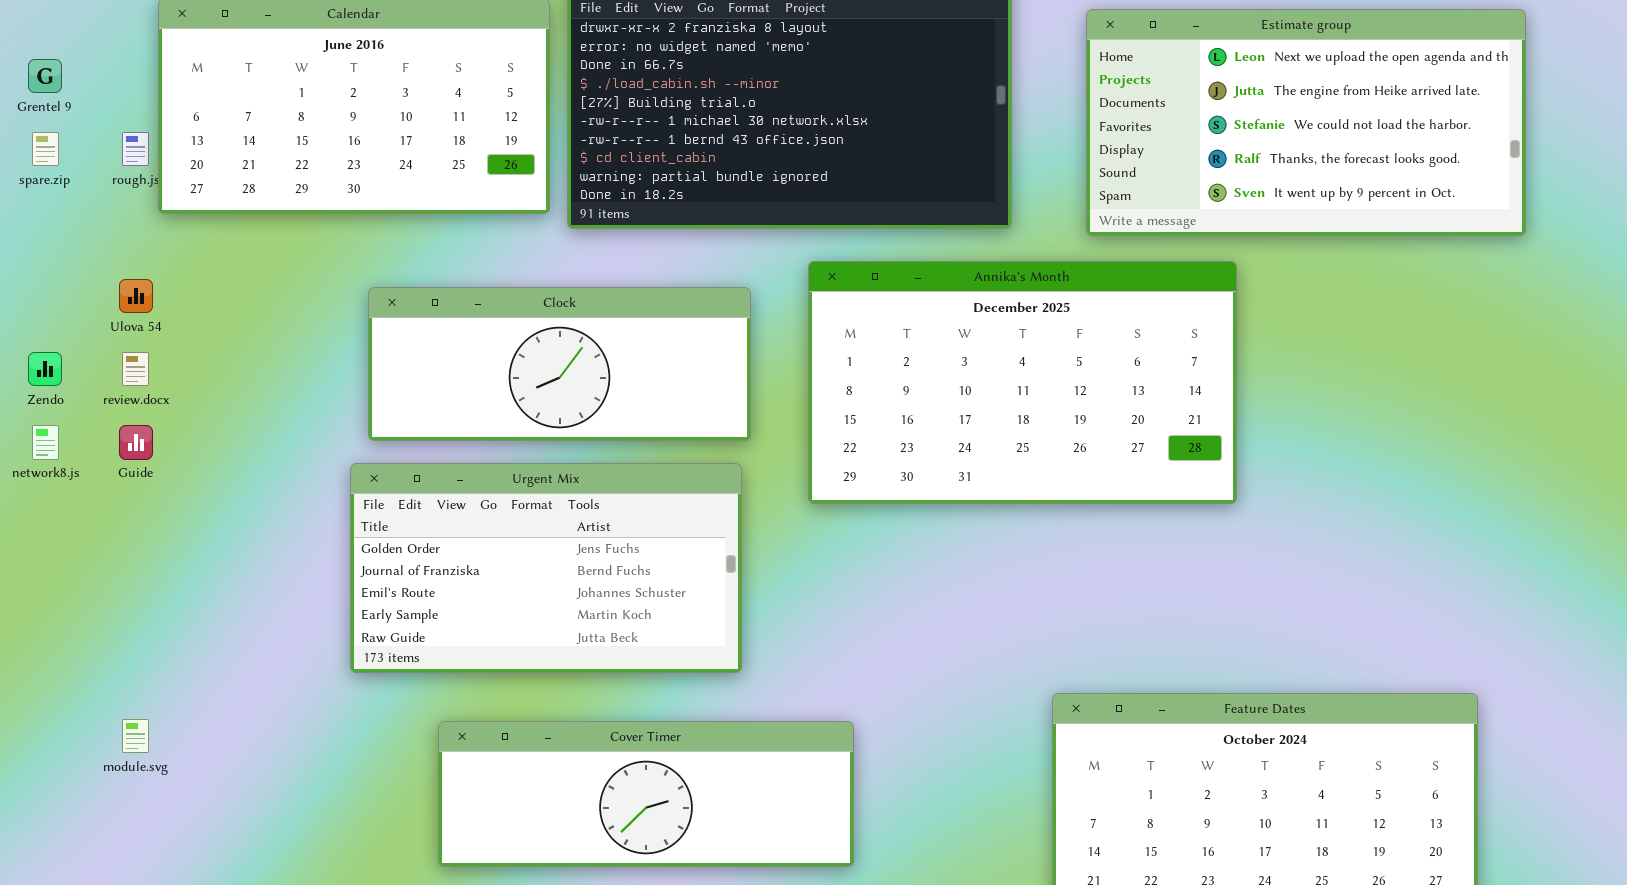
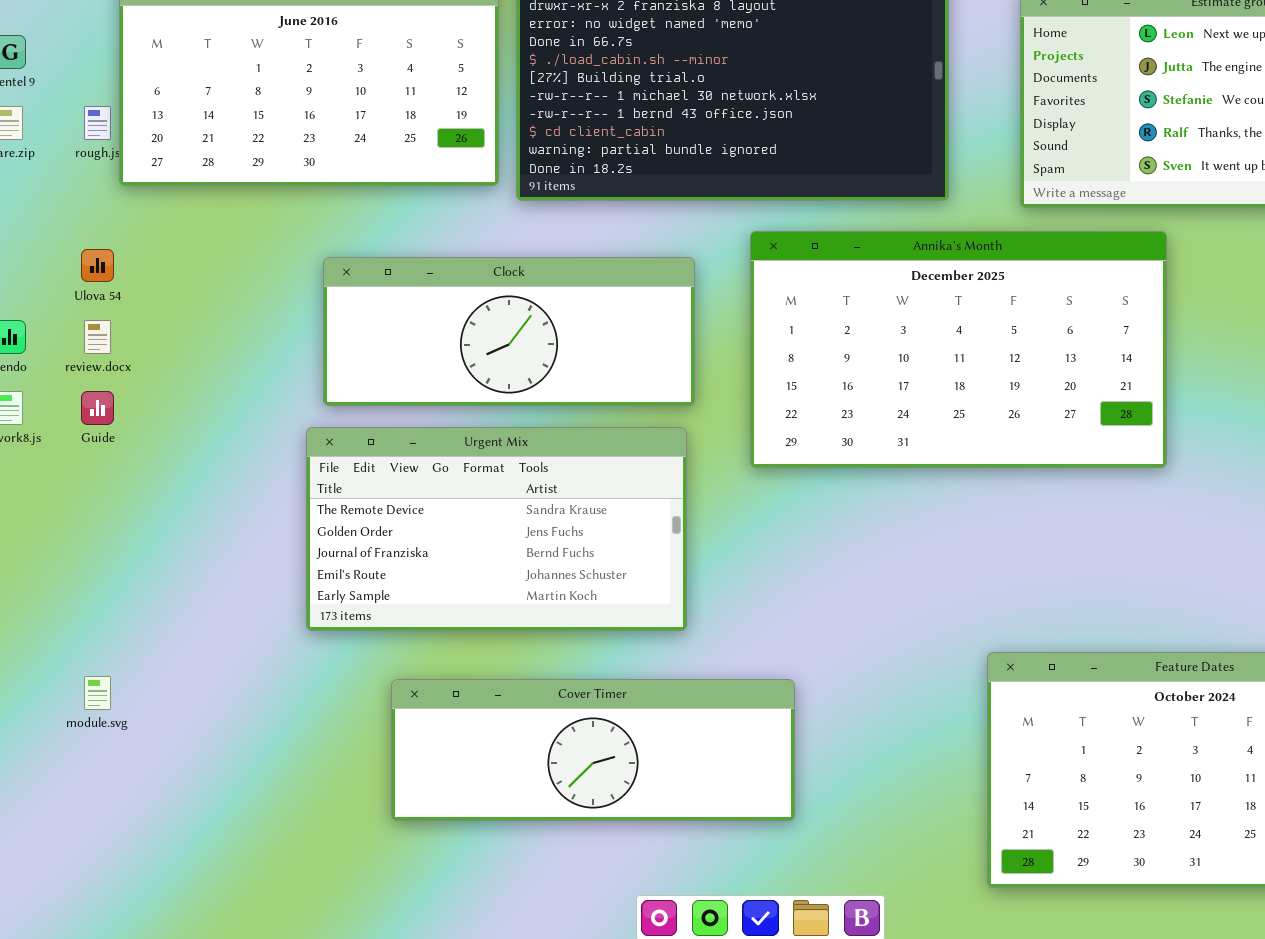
Urgent Mix: [350,463,742,673] -> [306,427,687,631], scrolled up 1 row

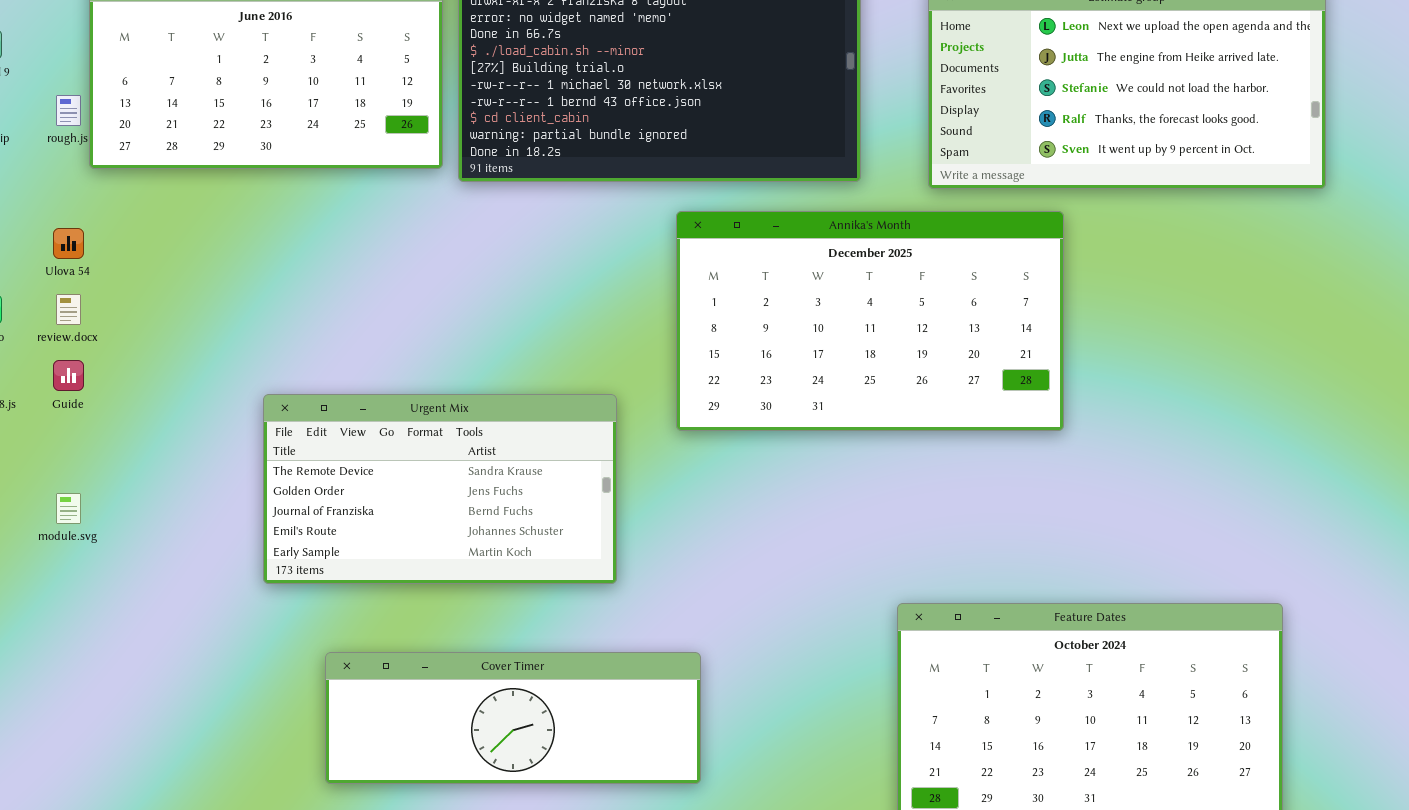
Clock: [323,257,695,406] -> none, closed
module.svg: [84,676,111,710] -> [56,493,81,524], moved
Cover Timer: [391,679,795,821] -> [325,652,701,784], moved

